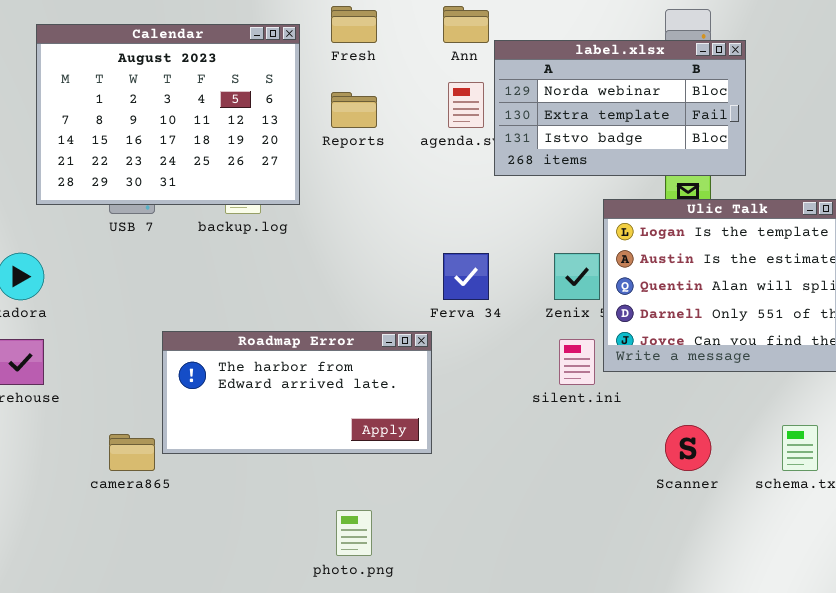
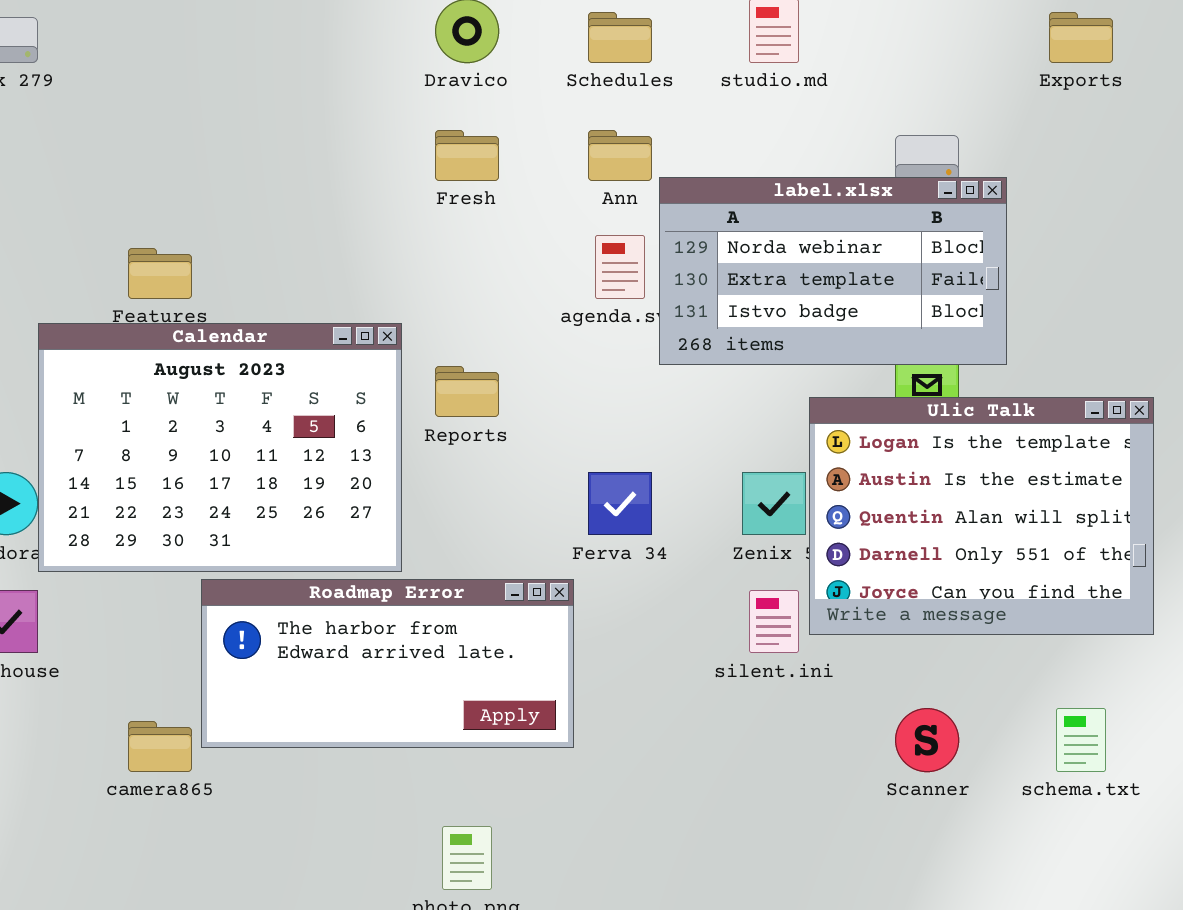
Calendar: [36,24,300,205] -> [38,323,402,572], moved
Reports: [331,92,377,128] -> [435,366,499,417], moved

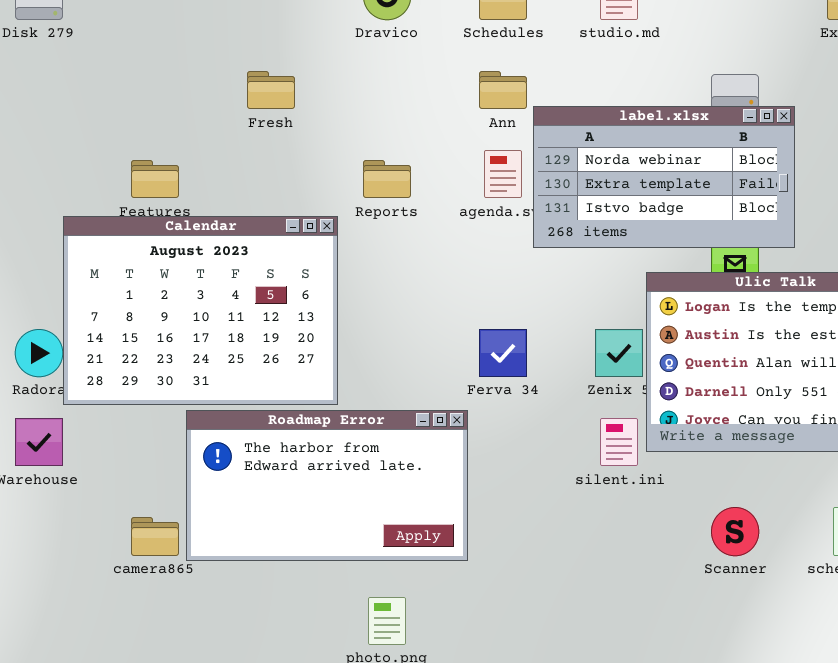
Fresh: [435,130,499,181] -> [247,71,295,109], moved
Reports: [435,366,499,417] -> [363,160,411,198], moved
Roadmap Error: [201,579,574,748] -> [186,410,468,561], resized

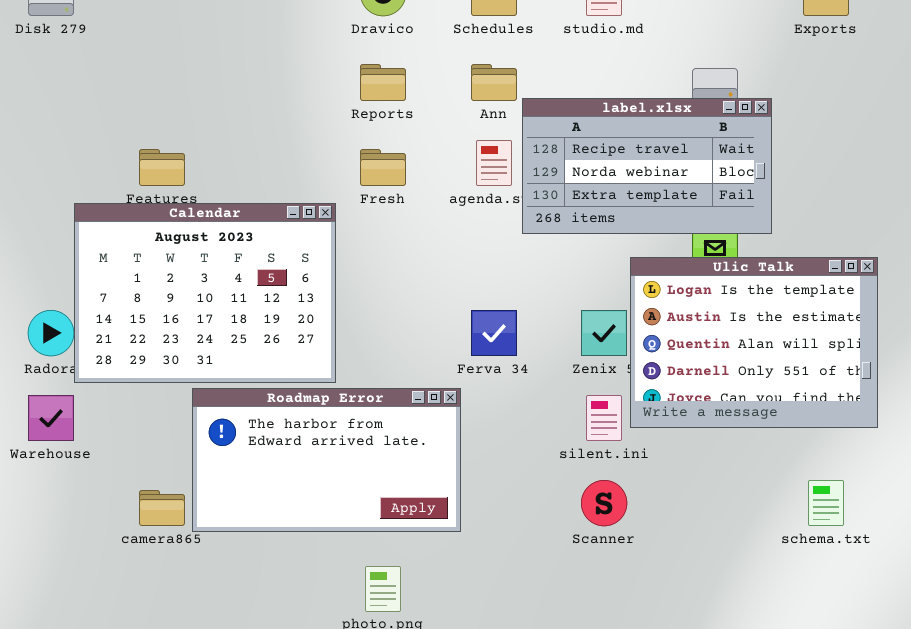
Fresh: [247,71,295,109] -> [360,149,406,186], moved
label.xlsx: [533,106,795,248] -> [522,98,772,234], scrolled up 1 row
Reports: [363,160,411,198] -> [360,64,406,101], moved
Scanner: [711,507,759,556] -> [581,480,627,526], moved

